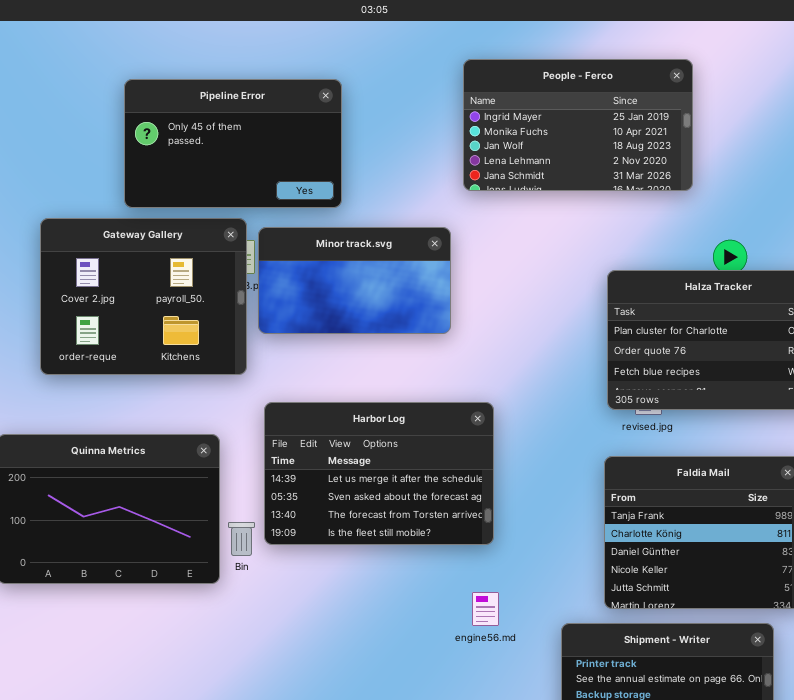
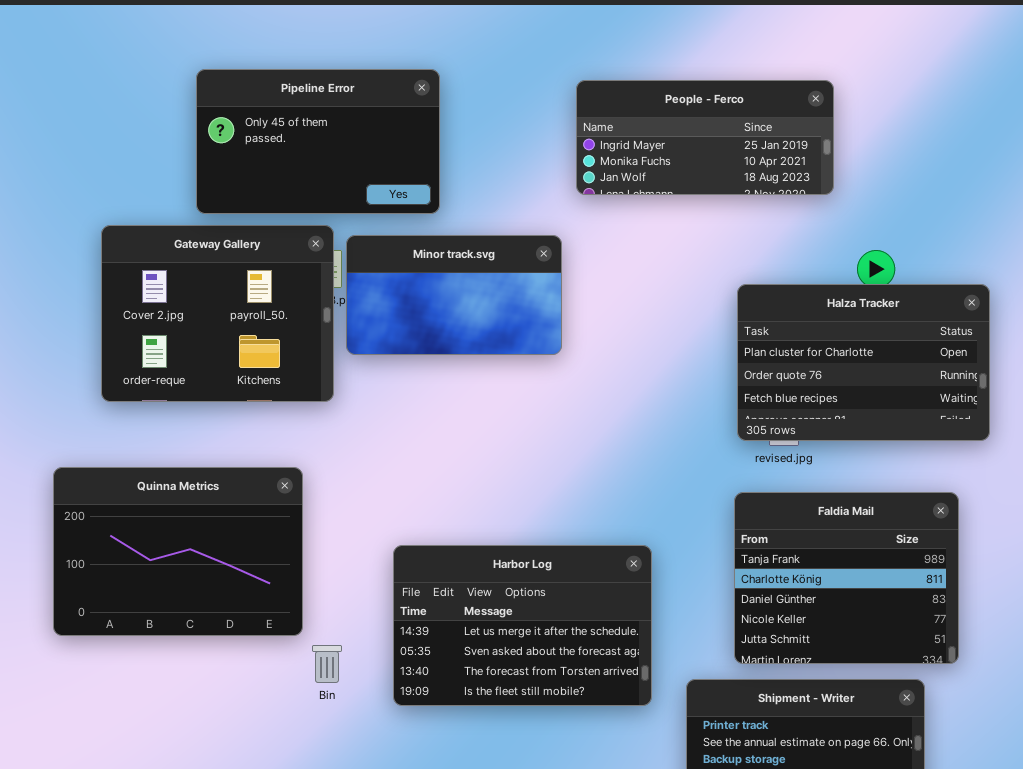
People - Ferco: [463,59,693,191] -> [576,80,834,195], resized
Harbor Log: [264,402,494,545] -> [393,545,652,706], moved
Bin: [228,522,255,556] -> [312,645,342,683], moved

